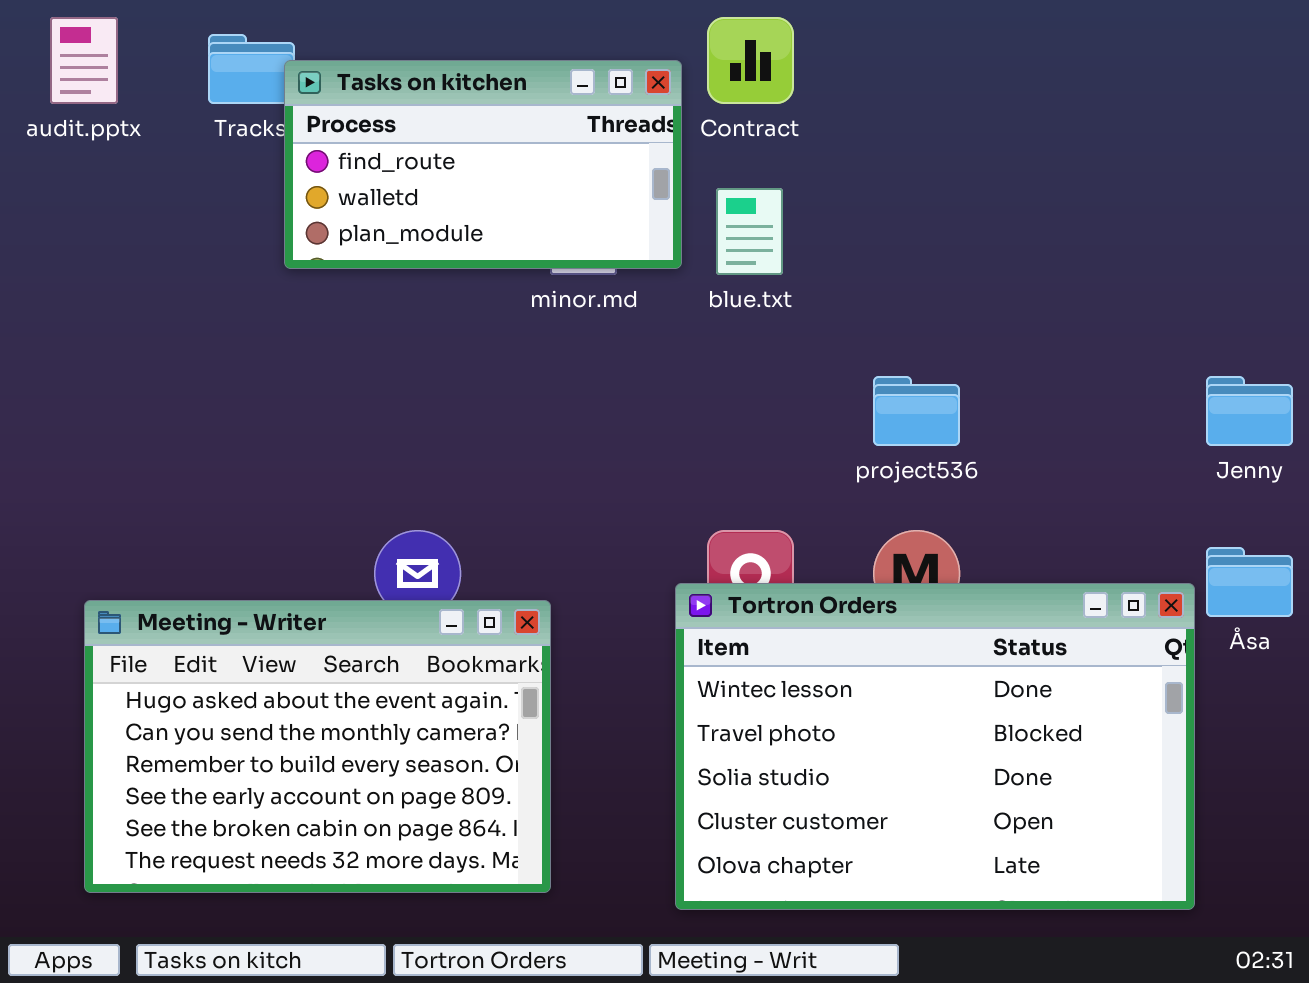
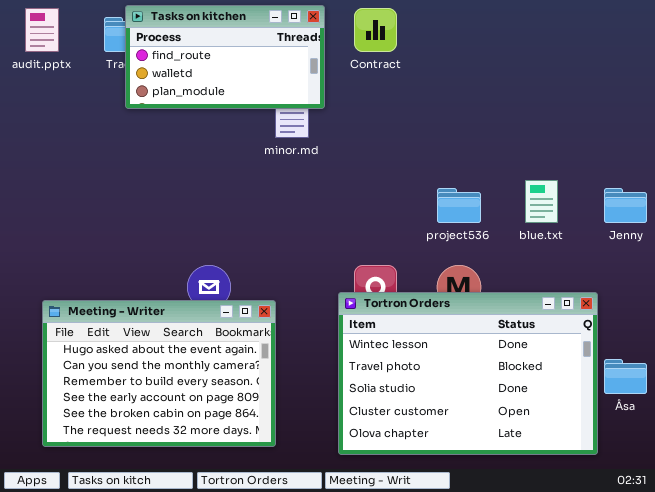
Tasks on kitchen: [284,60,682,269] -> [125,5,325,109], moved
blue.txt: [716,188,783,275] -> [525,180,558,223], moved
Åsa: [1206,547,1293,617] -> [604,359,647,394], moved

